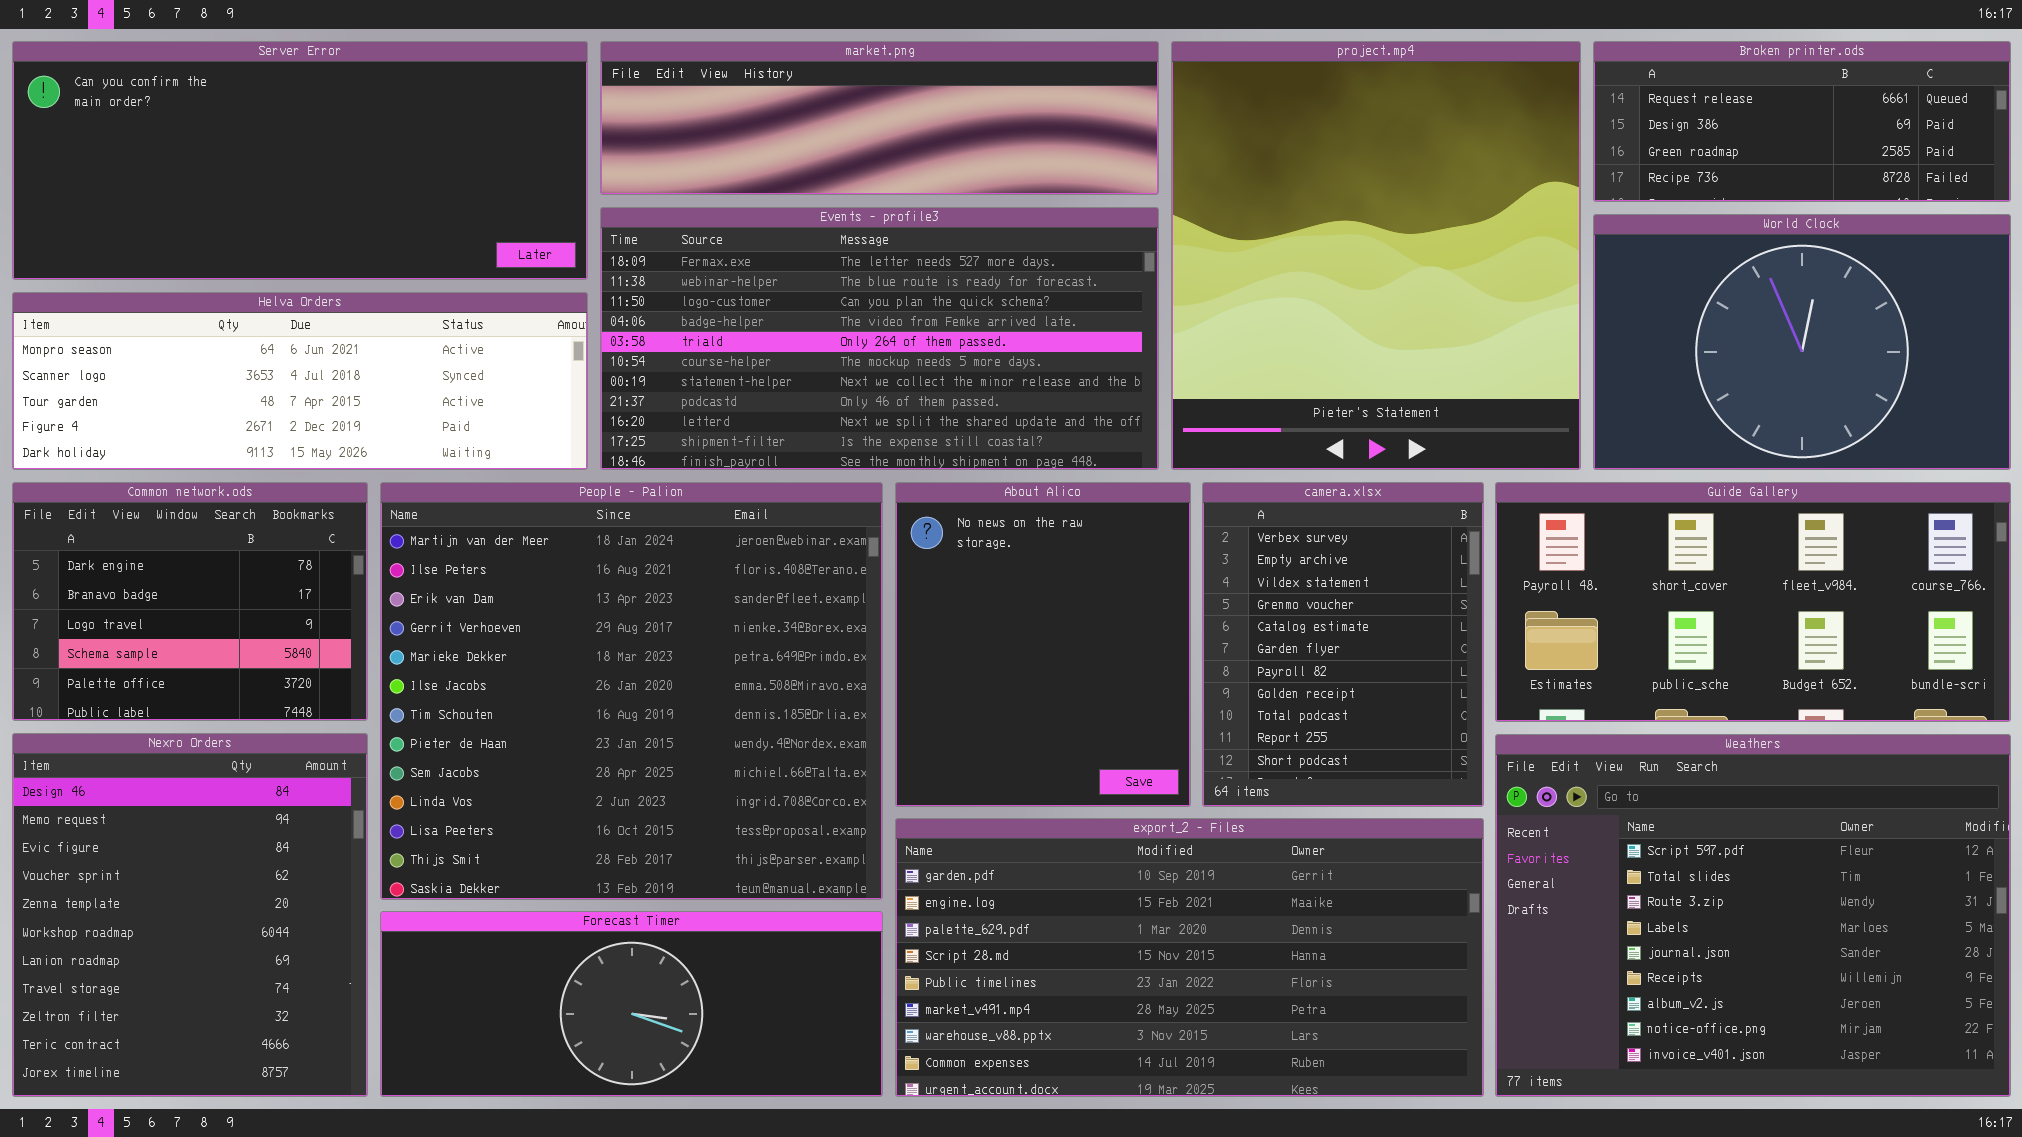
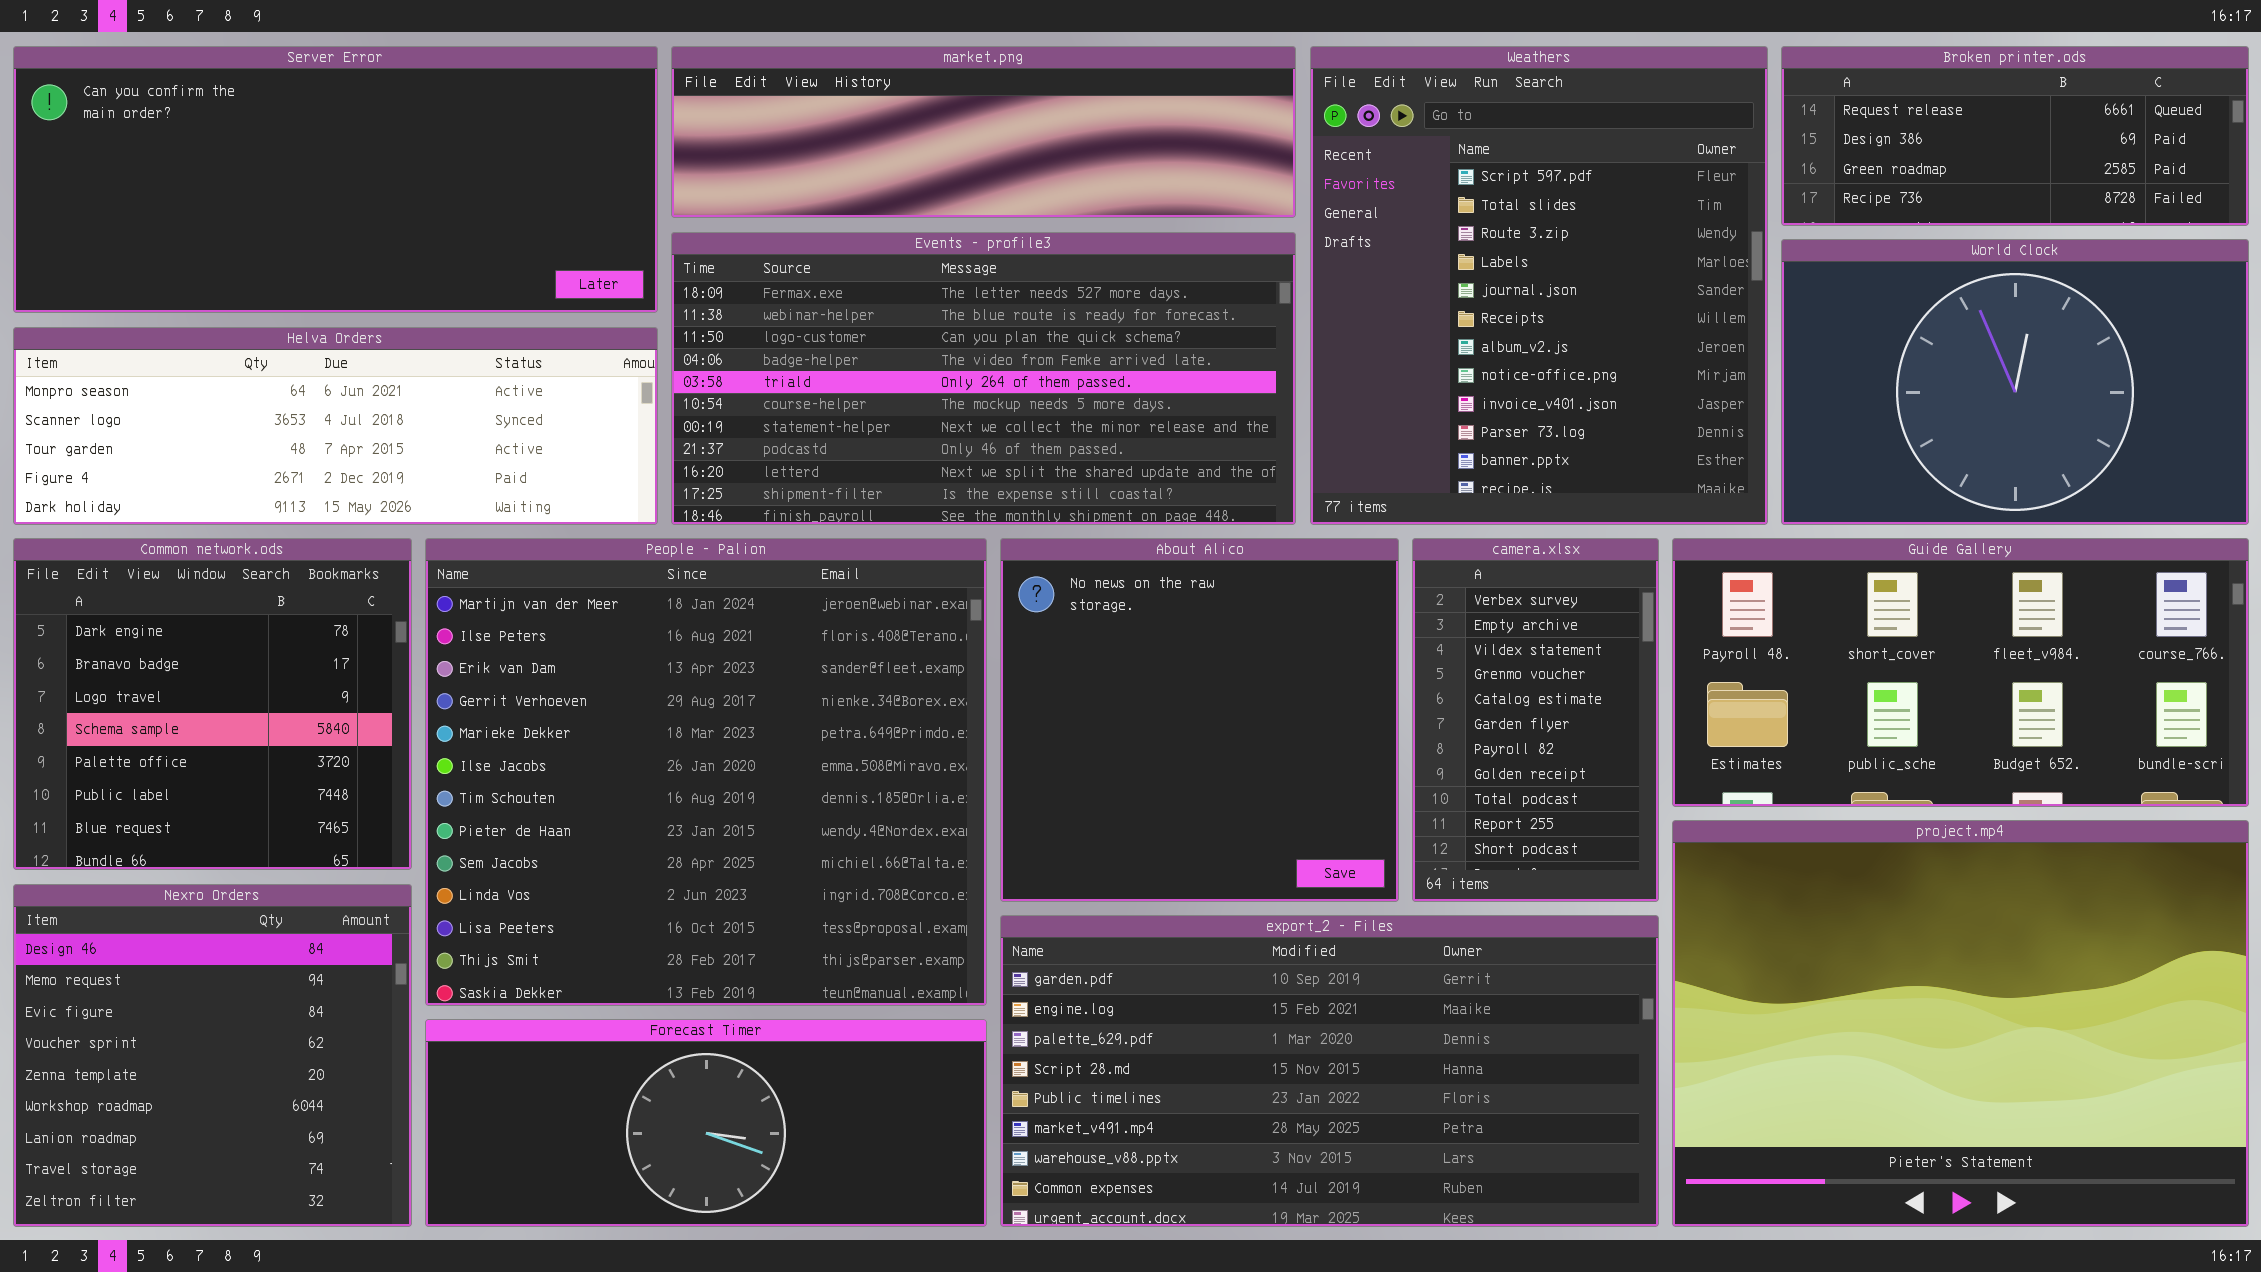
project.mp4: [1171,41,1581,470] -> [1672,820,2249,1227], moved, resized
Common network.ods: [12,482,368,721] -> [13,538,412,870], resized
About Alico: [895,482,1191,807] -> [1000,538,1399,902], resized
camera.xlsx: [1202,482,1484,807] -> [1412,538,1659,902], resized
Nexro Orders: [12,733,368,1097] -> [13,884,412,1227], resized
Weathers: [1495,734,2011,1097] -> [1310,46,1768,525], moved, resized

